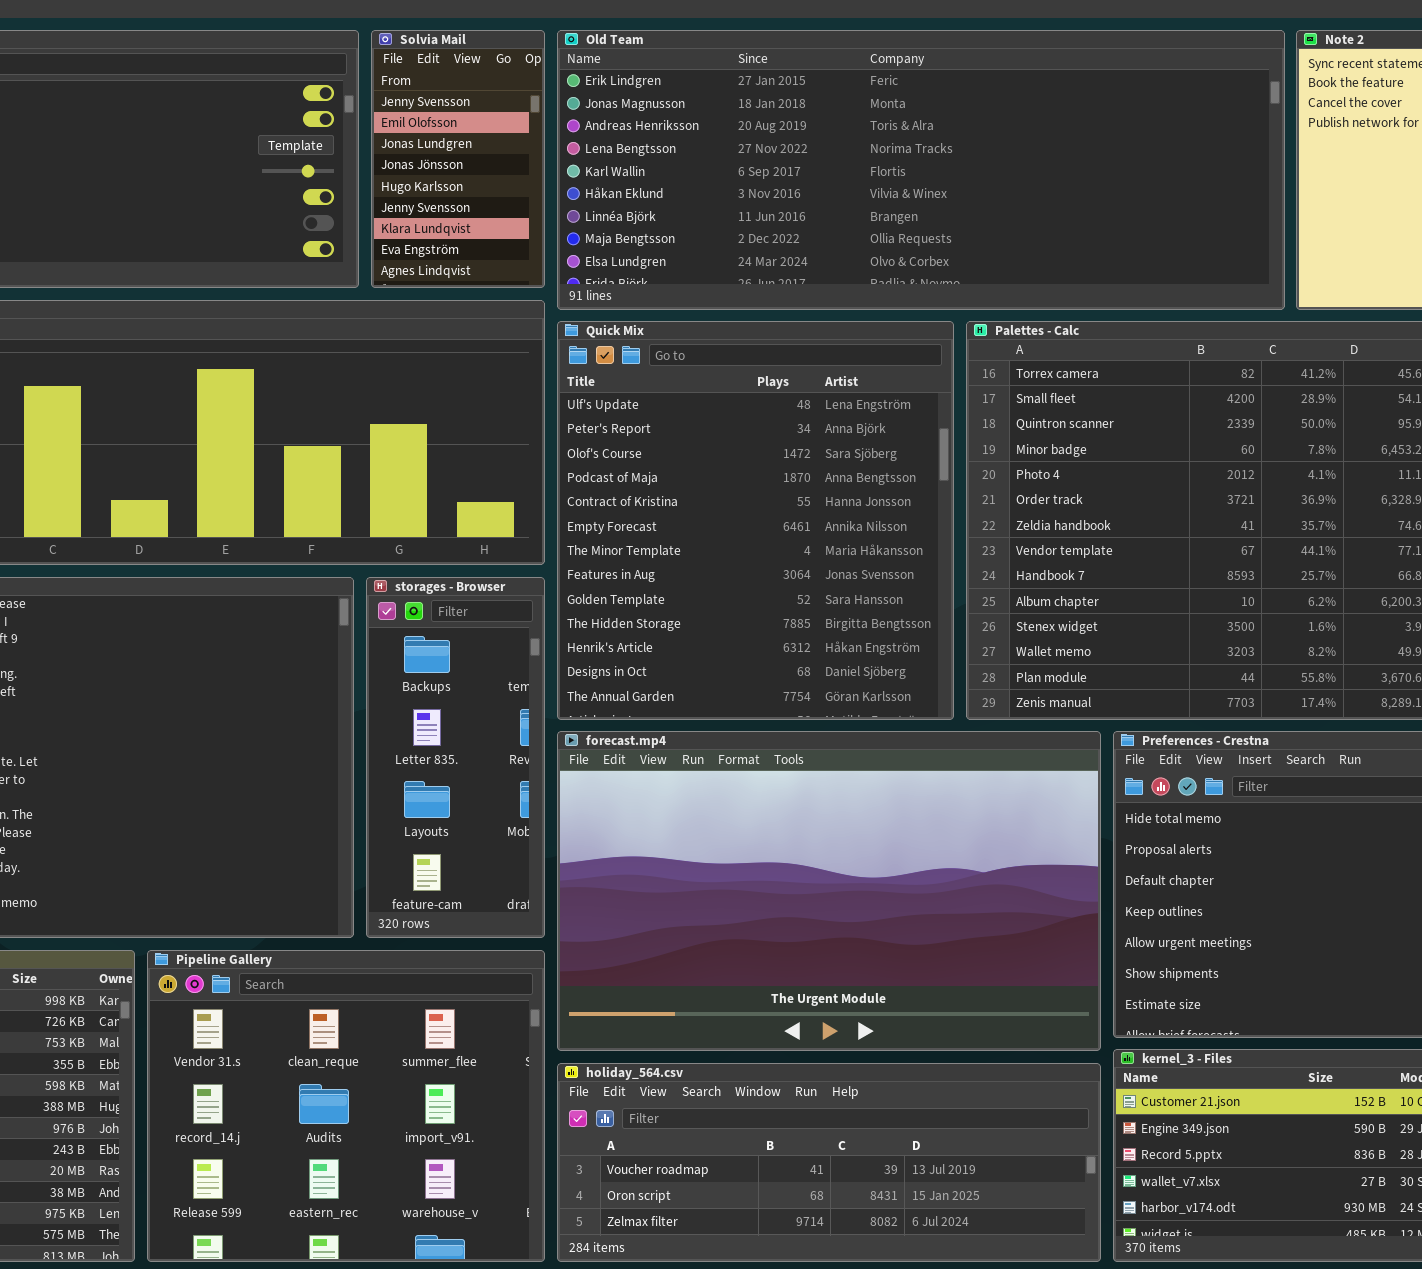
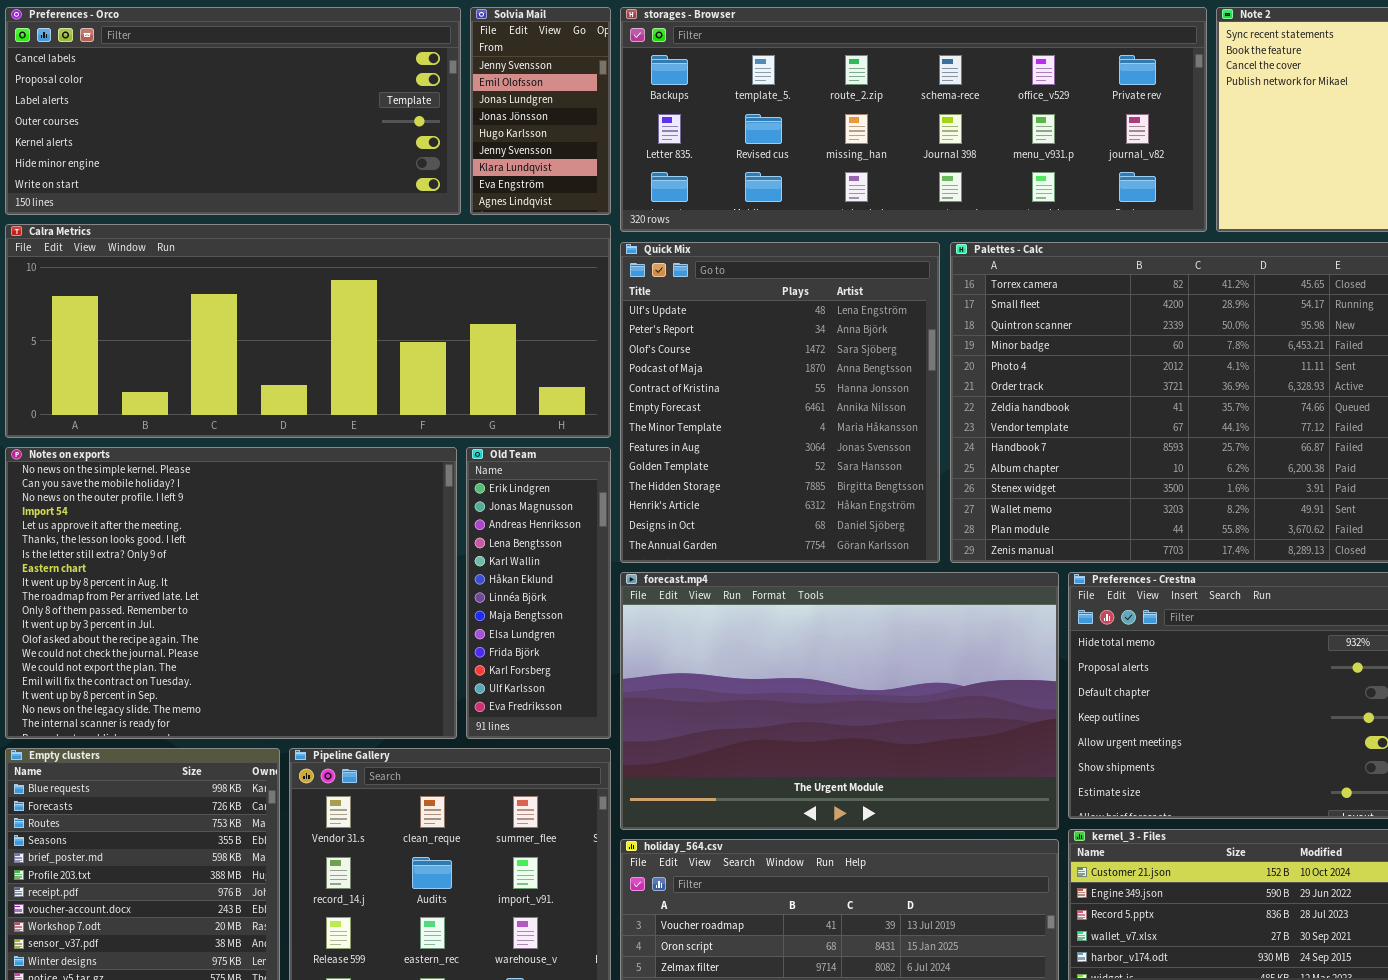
Old Team: [557,30,1285,310] -> [466,447,611,739], moved, resized
storages - Browser: [366,577,545,938] -> [620,7,1207,232], moved, resized

